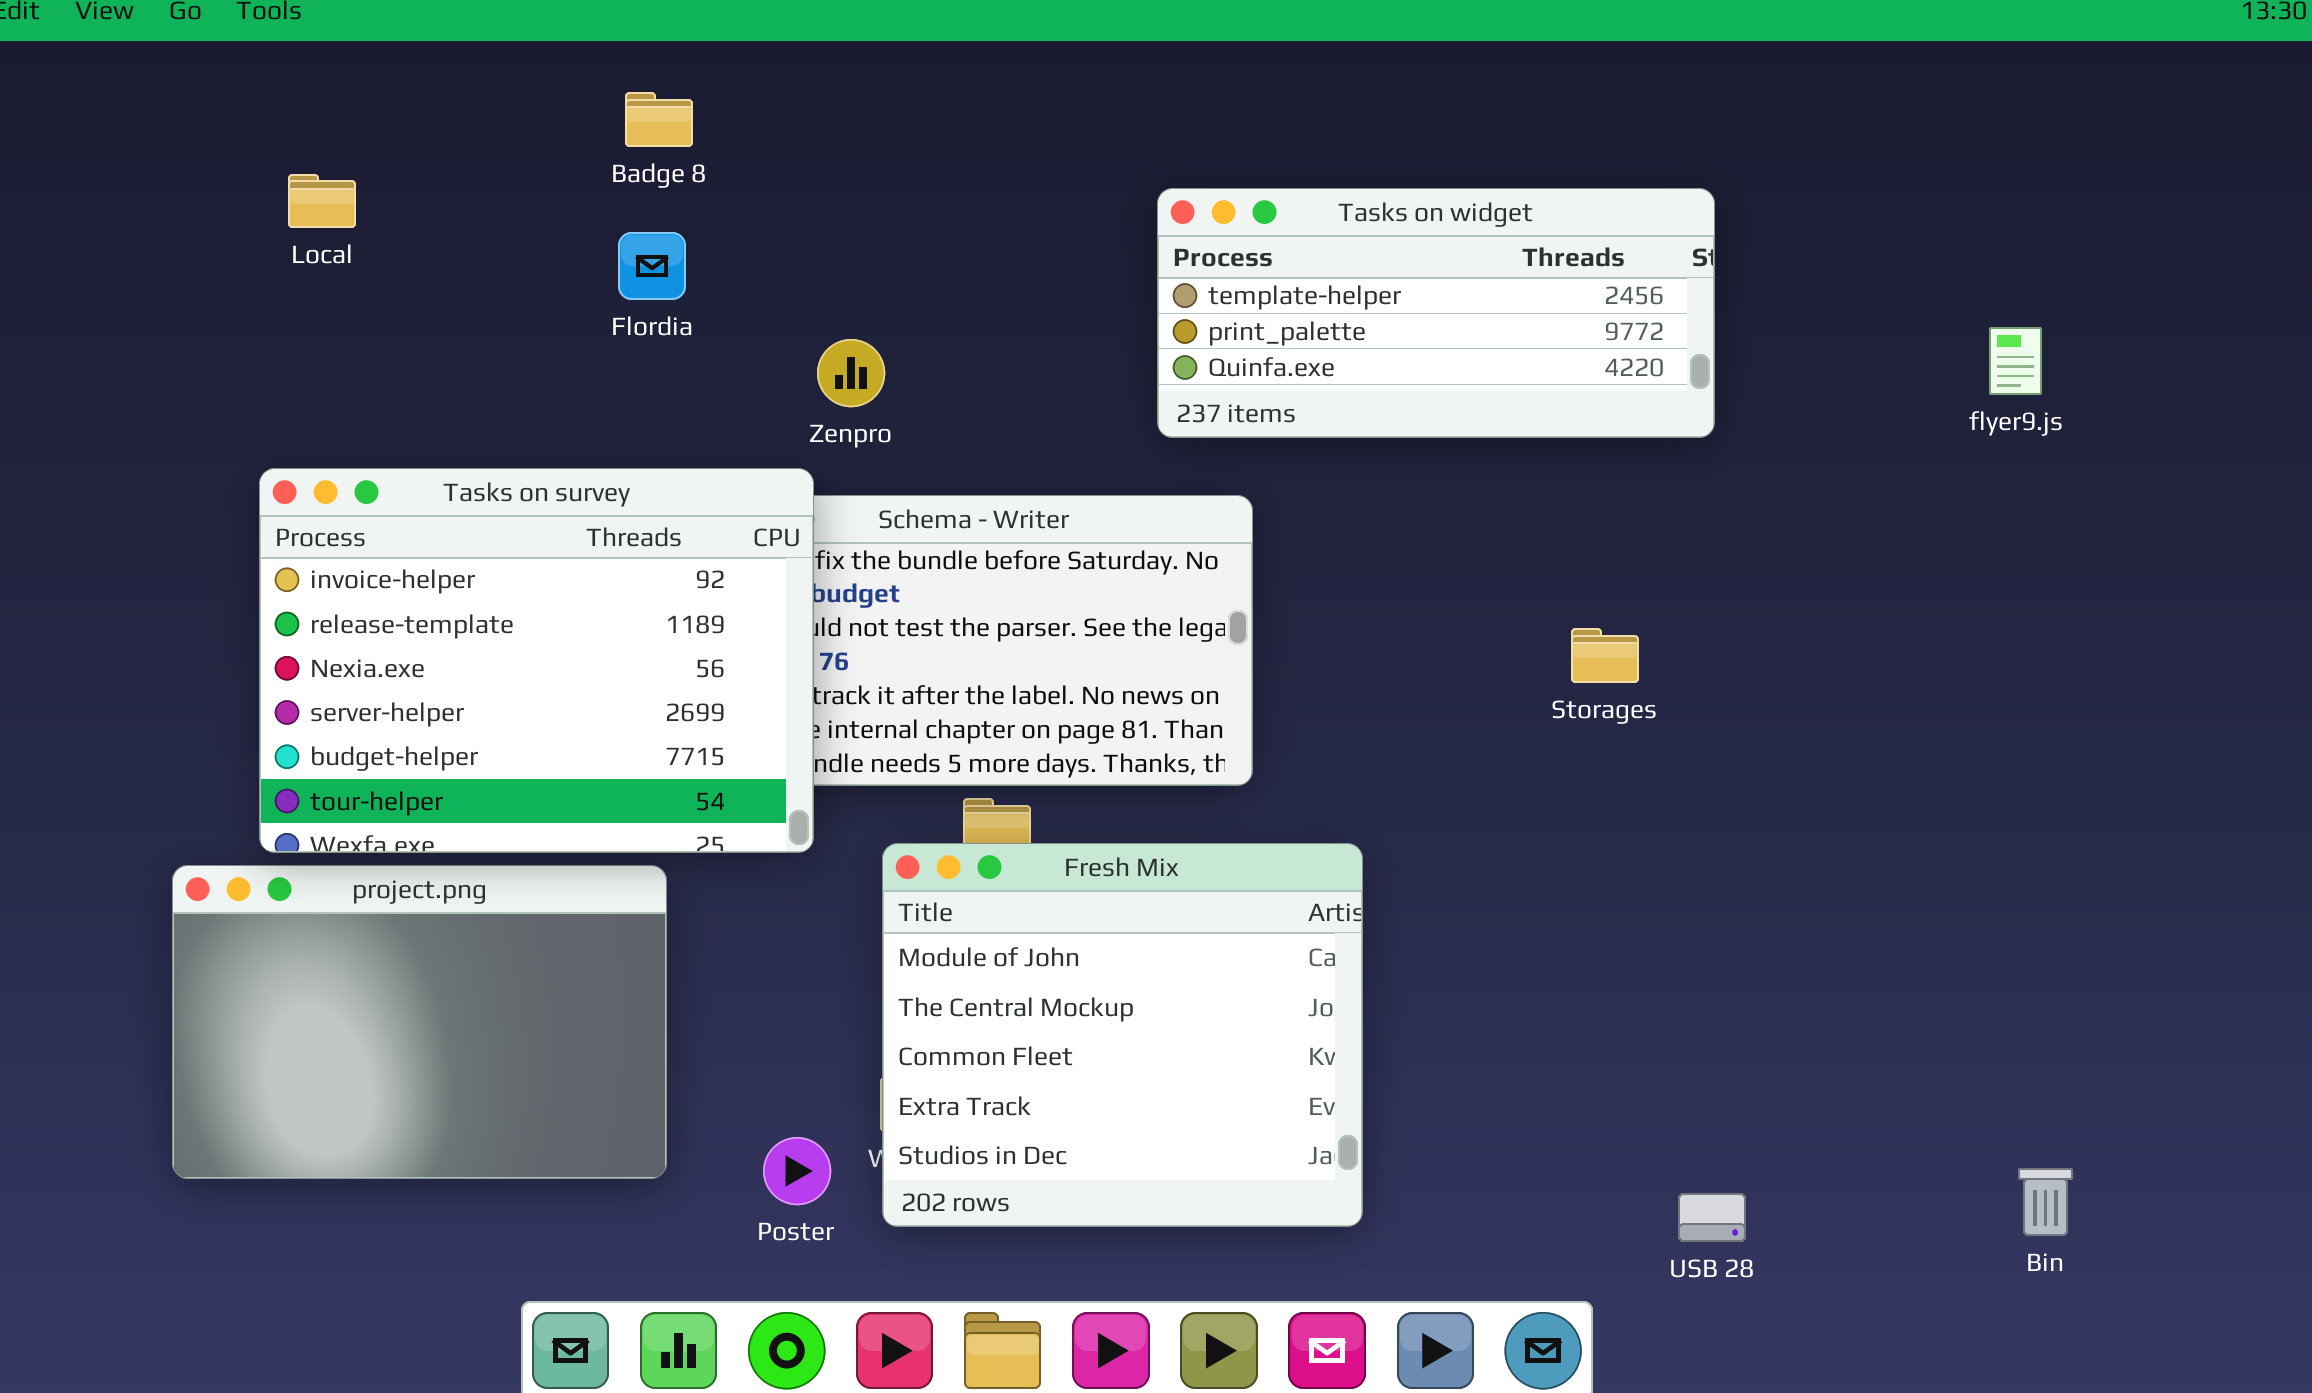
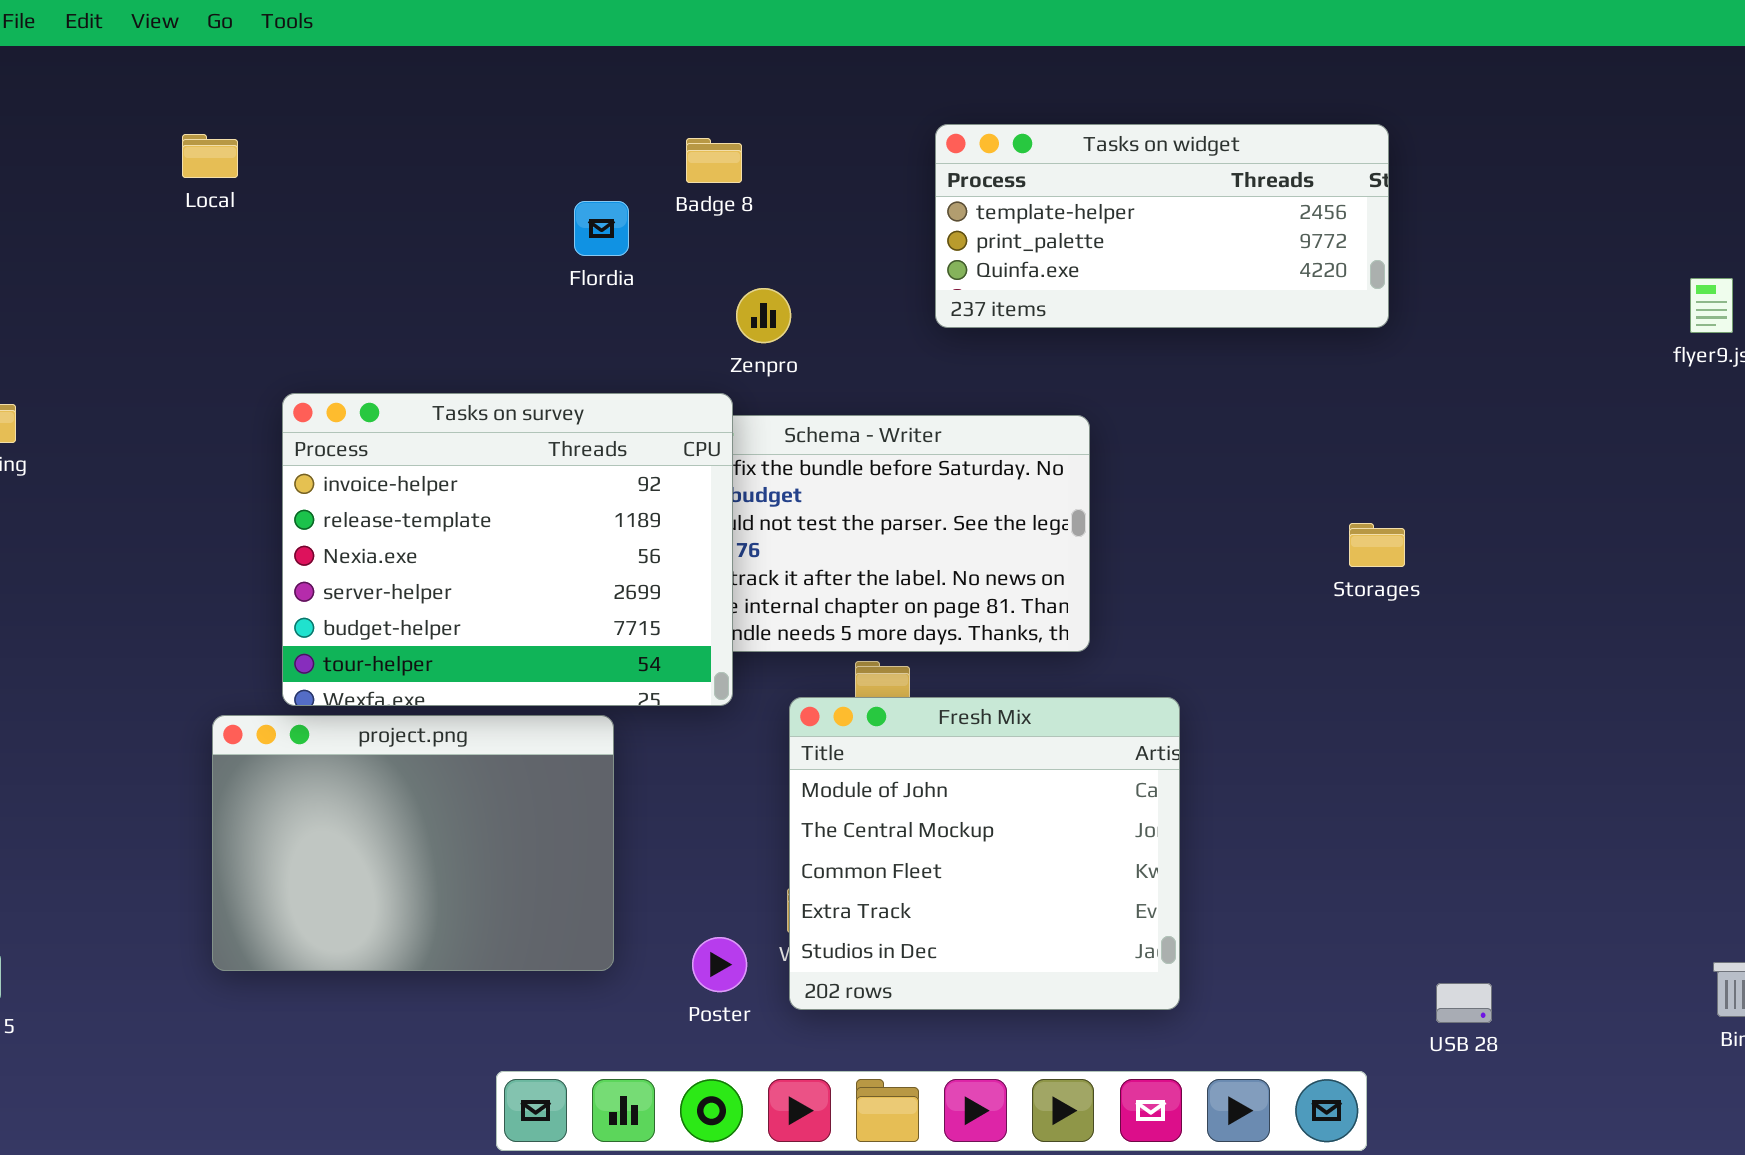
Badge 8: [625,92,693,147] -> [686,138,742,183], moved
Local: [288,174,356,228] -> [182,134,238,178], moved
Tasks on widget: [1157,188,1715,438] -> [935,124,1389,328], moved

